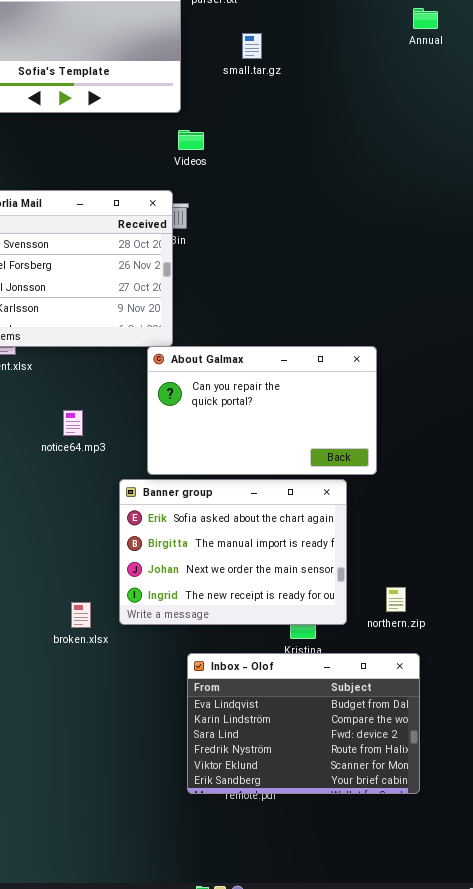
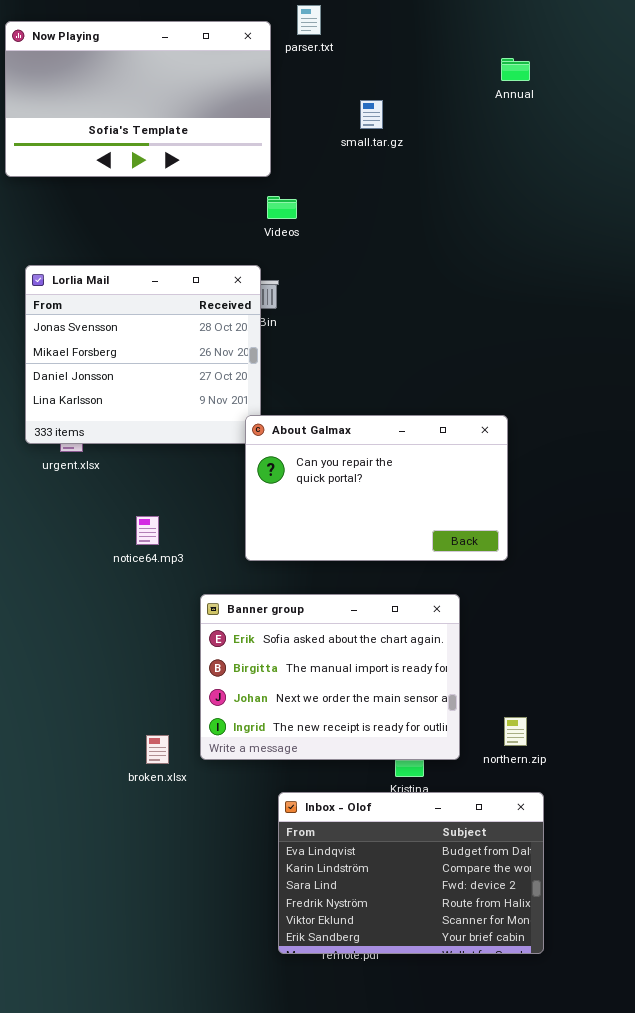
Annual: [413,8,438,29] -> [501,58,530,81], moved
small.tar.gz: [242,33,262,59] -> [360,100,383,129], moved
About Galmax: [147,346,377,475] -> [245,415,508,561], moved

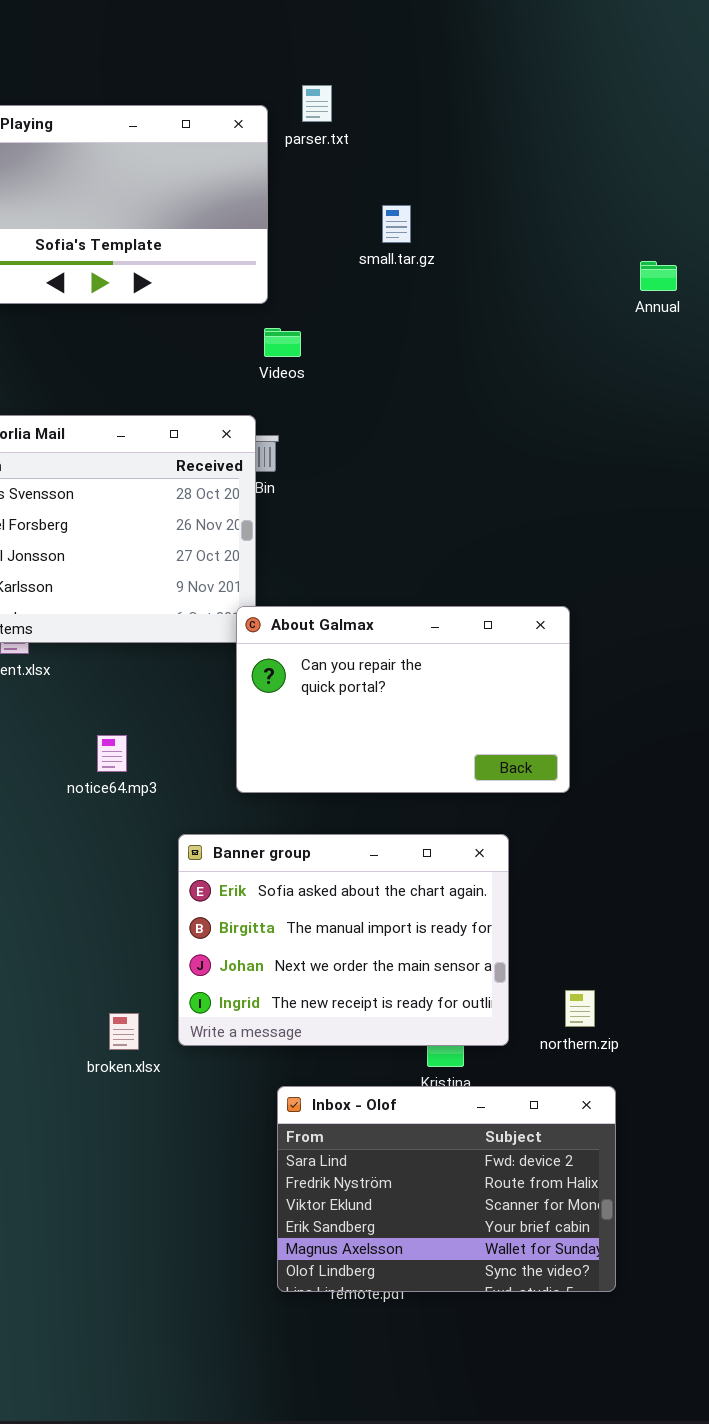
Annual: [501,58,530,81] -> [640,261,677,291], moved
Inbox - Olof: [278,792,544,954] -> [277,1086,616,1292], scrolled down 2 rows

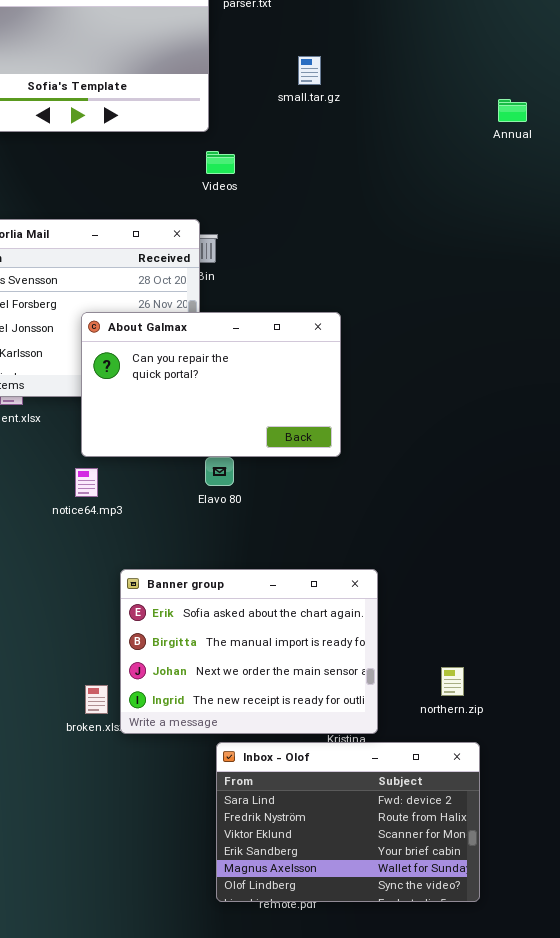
About Galmax: [236,606,570,793] -> [81,312,341,457], moved
Banner group: [178,834,509,1046] -> [120,569,378,734], moved

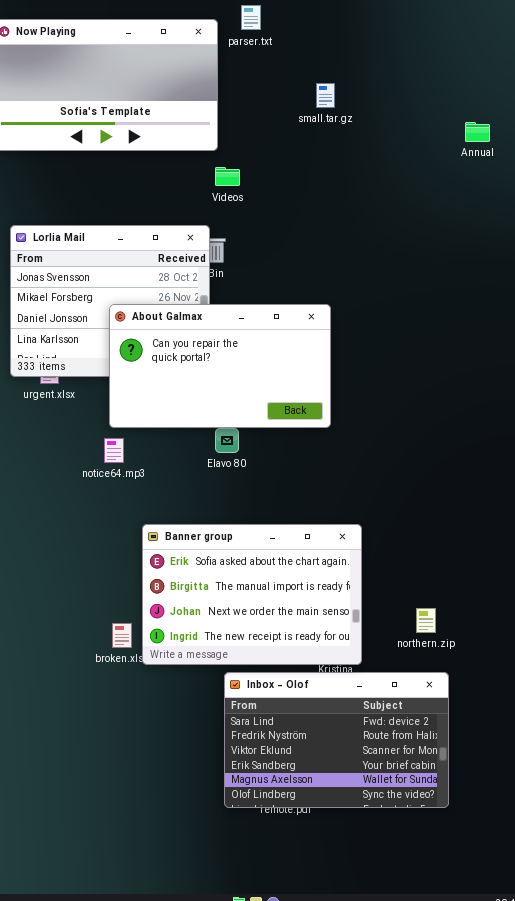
small.tar.gz: [298,56,321,85] -> [316,83,335,108], moved

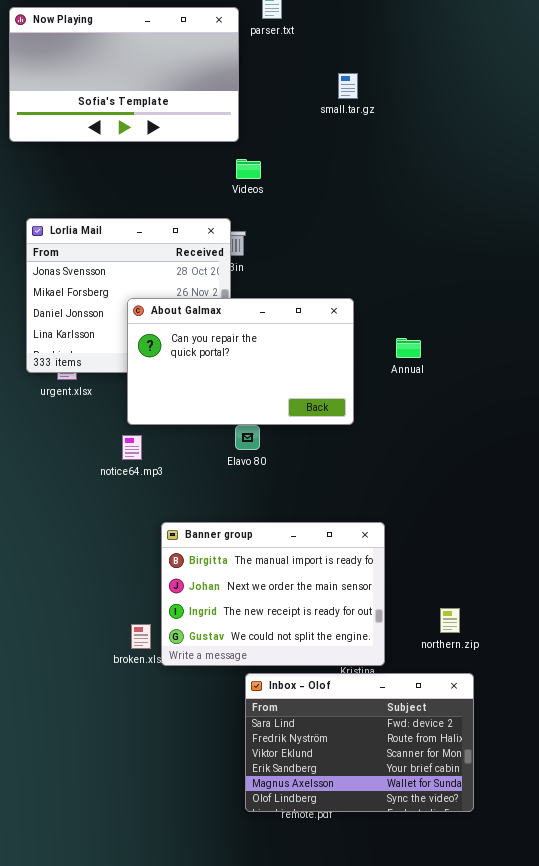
Annual: [465,122,490,142] -> [396,338,421,358], moved
Banner group: [142,524,362,665] -> [161,522,385,666], scrolled down 1 row

